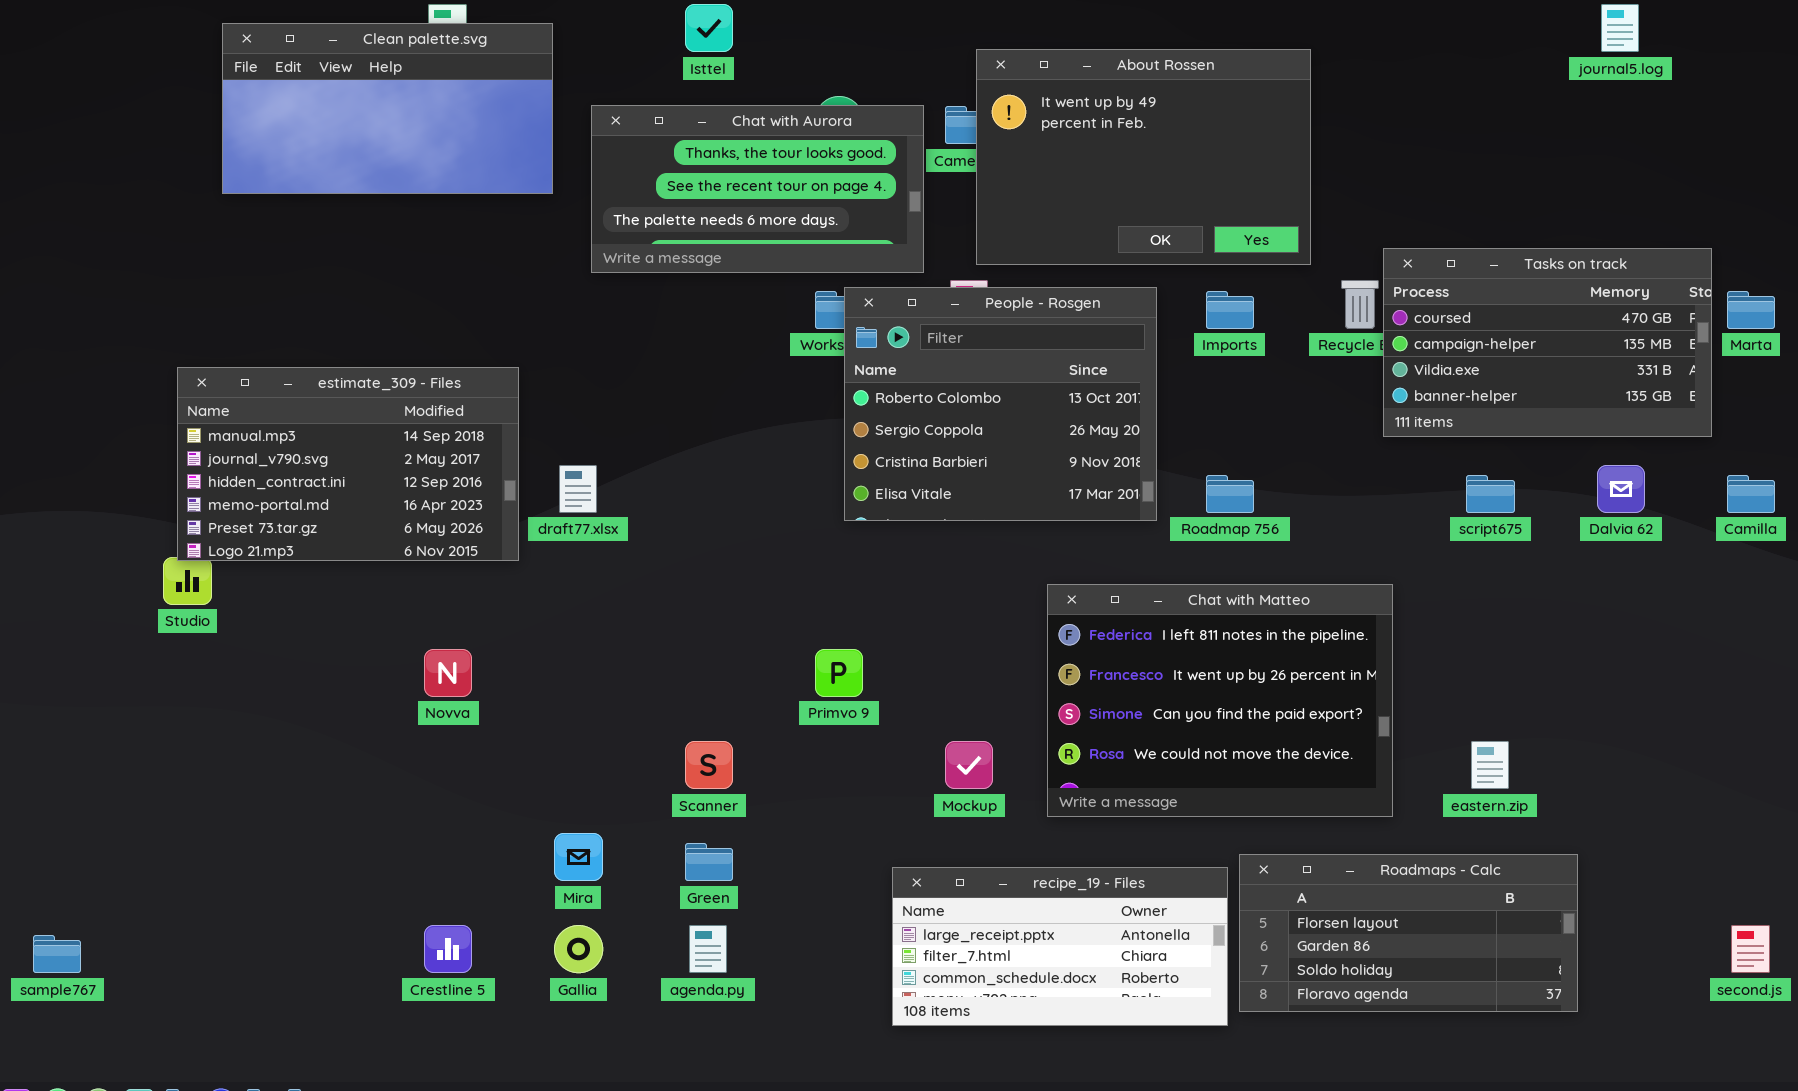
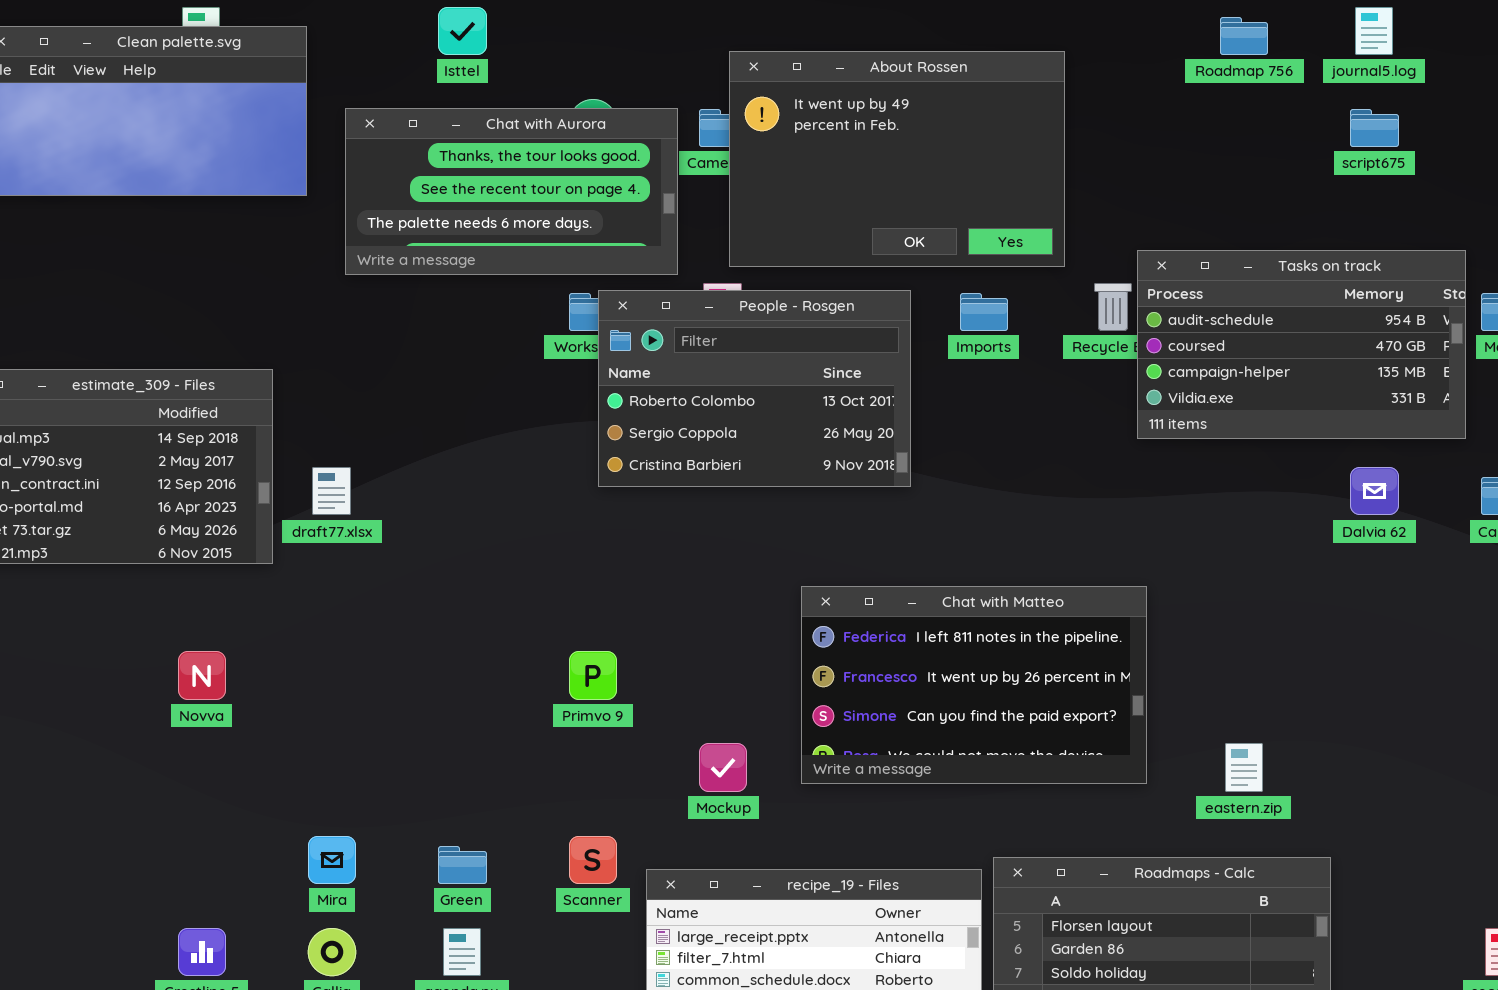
Tasks on track: [1383,248,1712,437] -> [1137,250,1466,439], scrolled up 1 row
People - Rosgen: [844,287,1157,521] -> [598,290,911,487], resized
Roadmap 756: [1206,475,1254,513] -> [1220,17,1268,55], moved
script675: [1466,475,1515,513] -> [1350,109,1399,147], moved
Chat with Matteo: [1047,584,1393,817] -> [801,586,1147,784], resized
Scanner: [685,741,733,789] -> [569,836,617,884], moved

